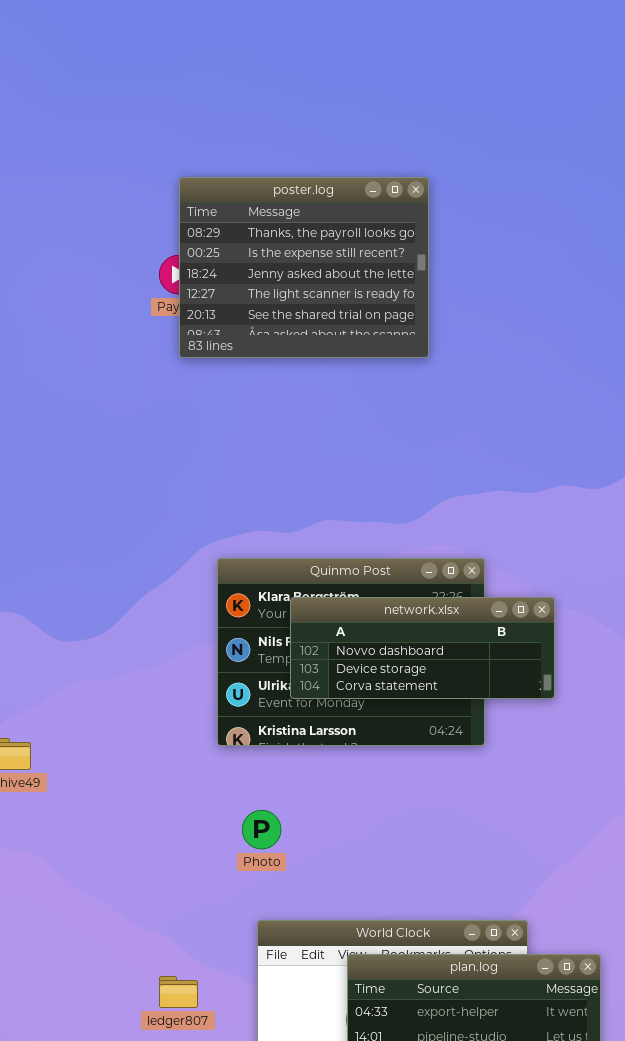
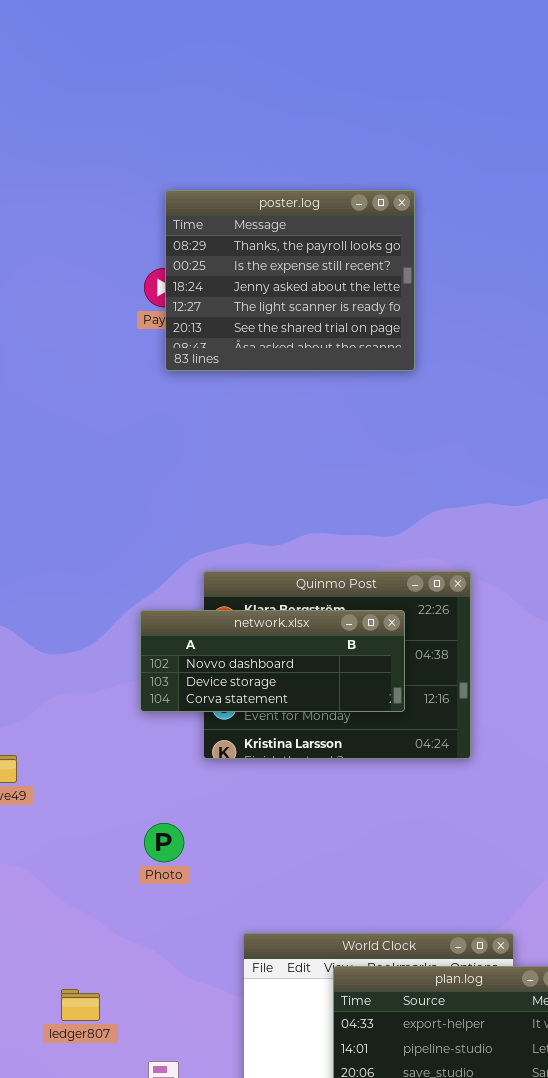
network.xlsx: [290,597,555,699] -> [140,610,405,712], moved
Photo: [242,810,281,849] -> [144,823,184,862], moved
ledger807: [159,976,198,1008] -> [61,989,100,1021], moved

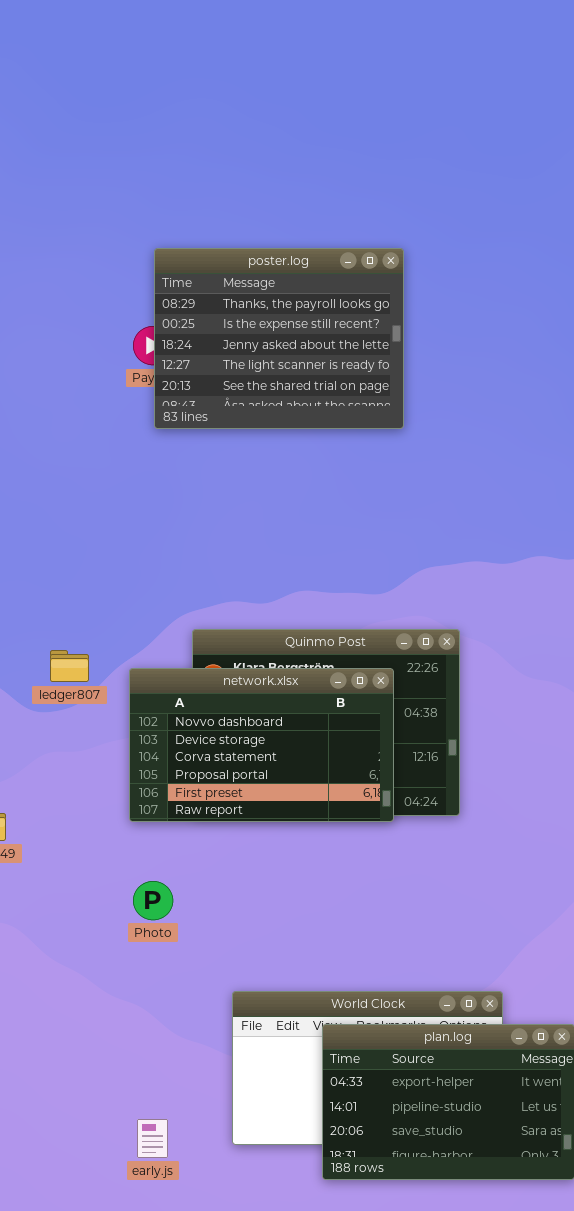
network.xlsx: [140,610,405,712] -> [129,668,394,822], resized
ledger807: [61,989,100,1021] -> [50,650,89,682], moved

